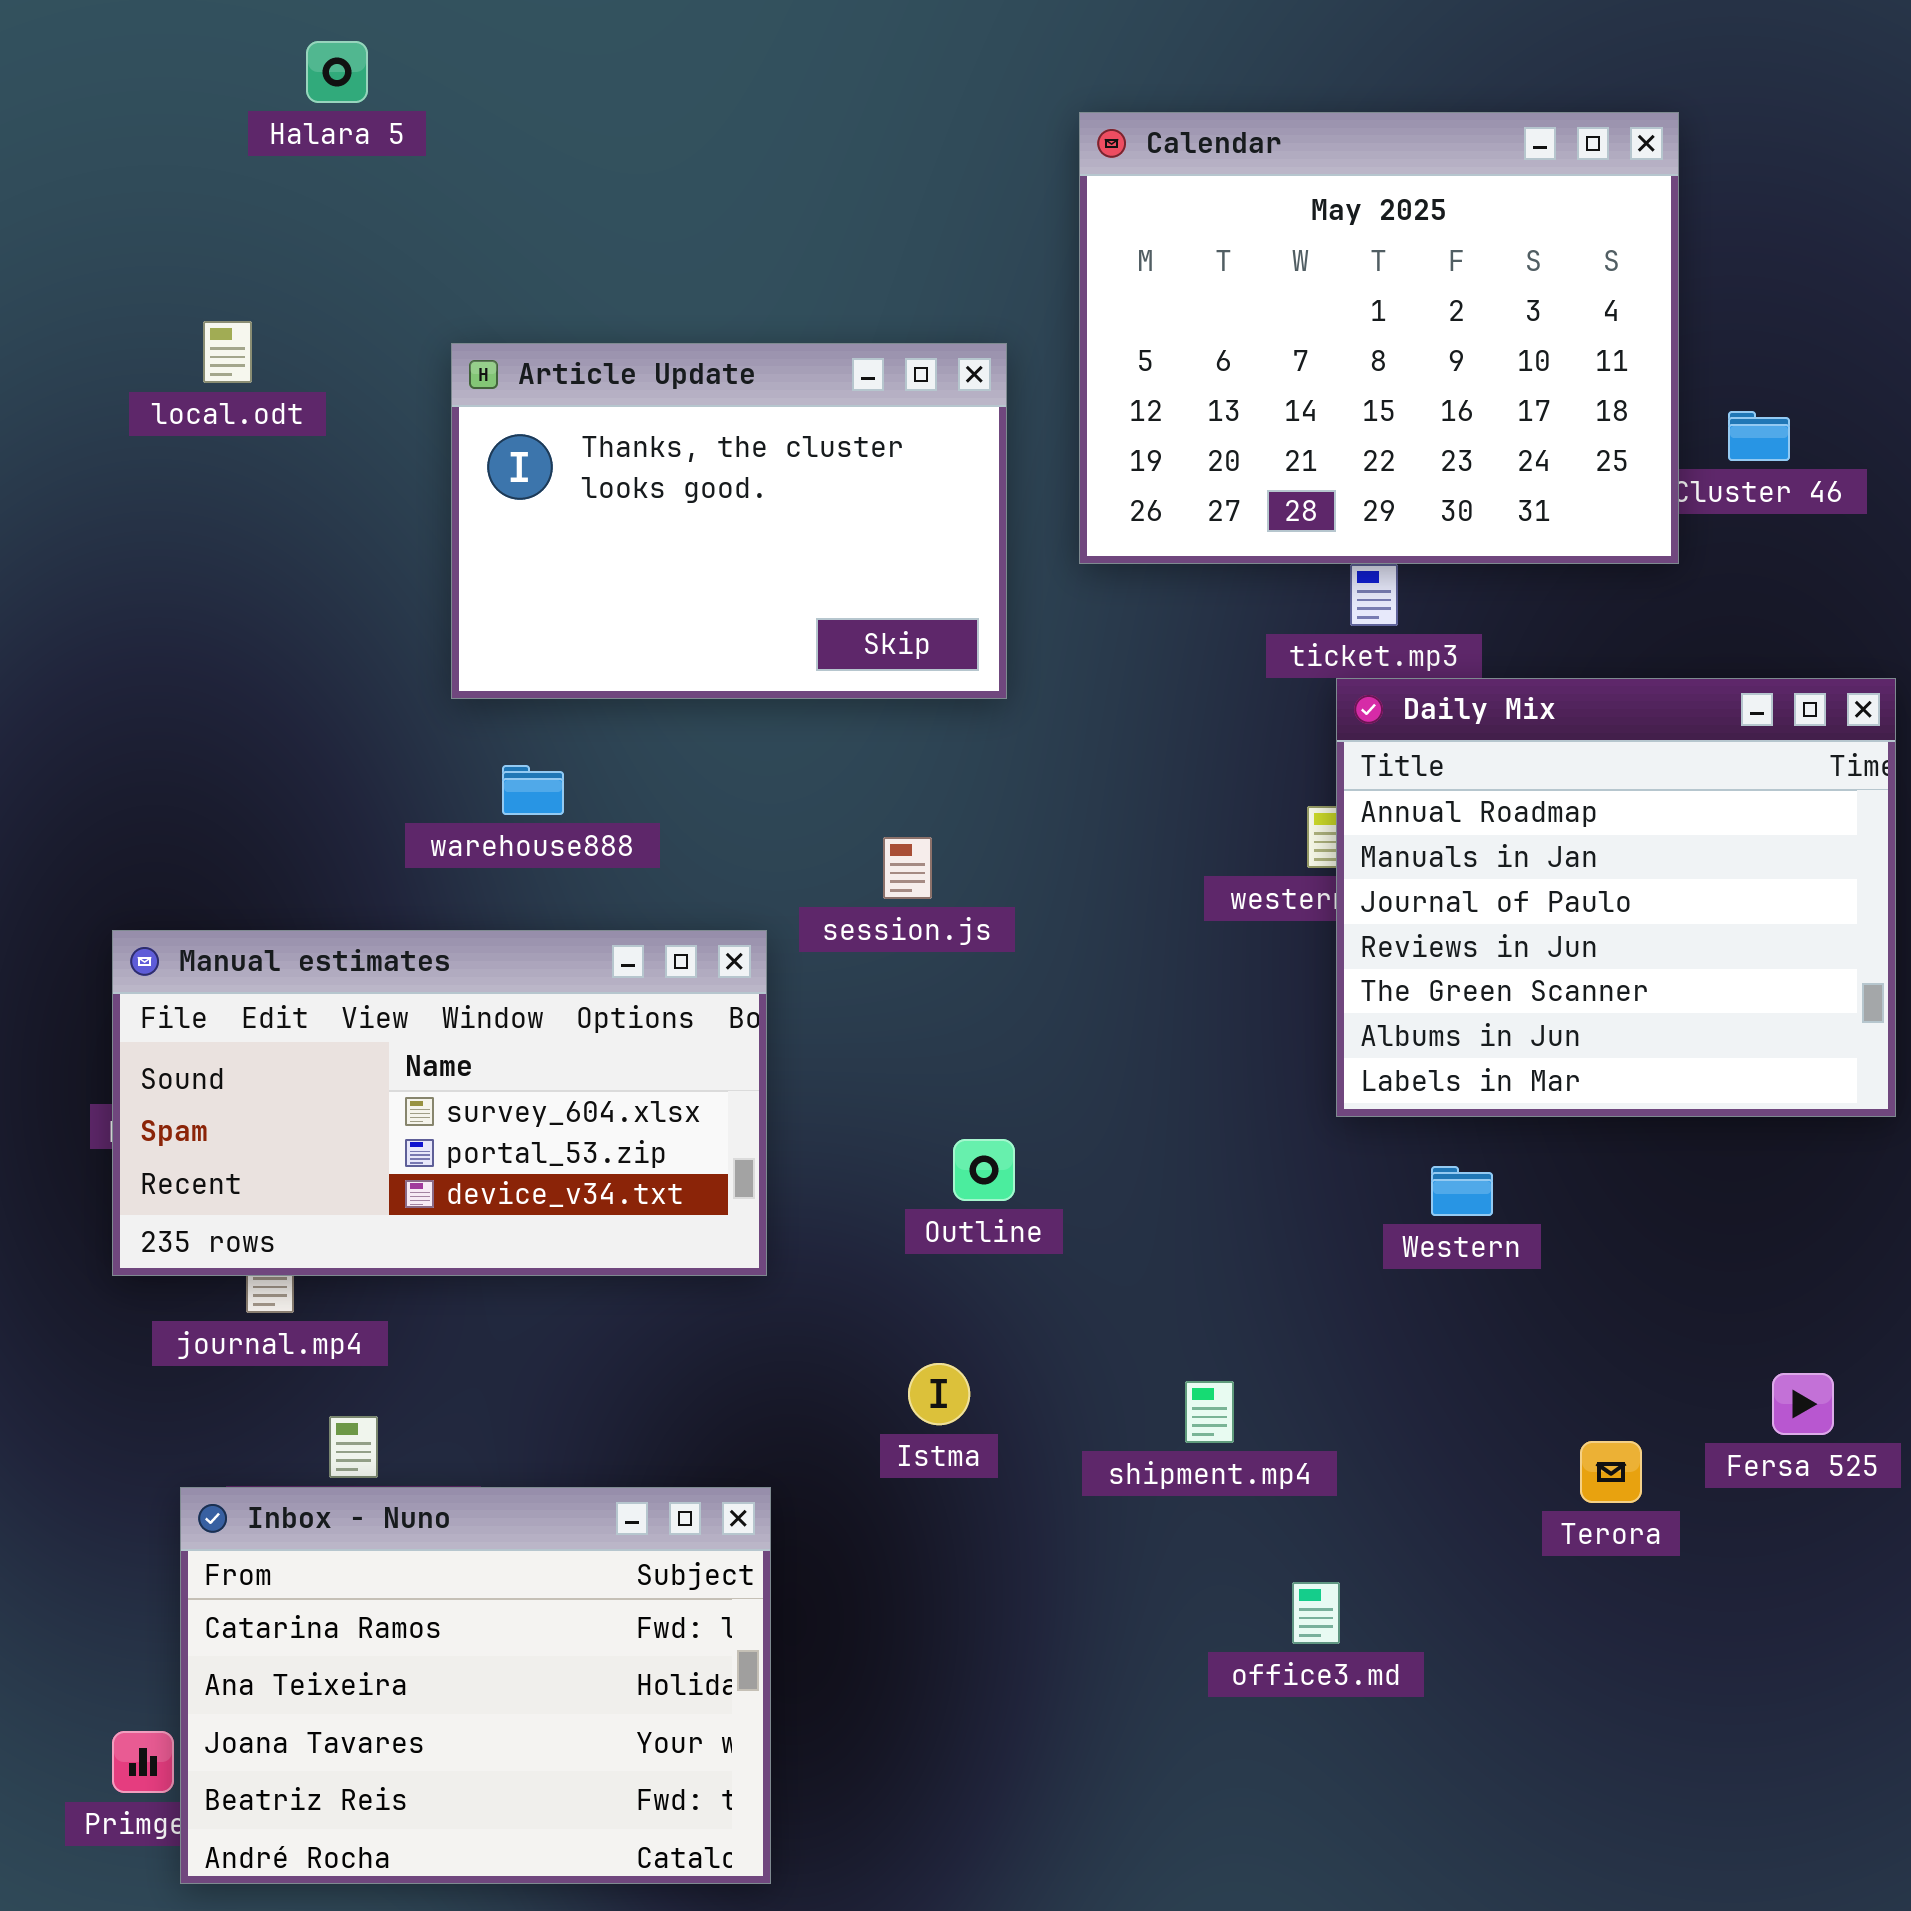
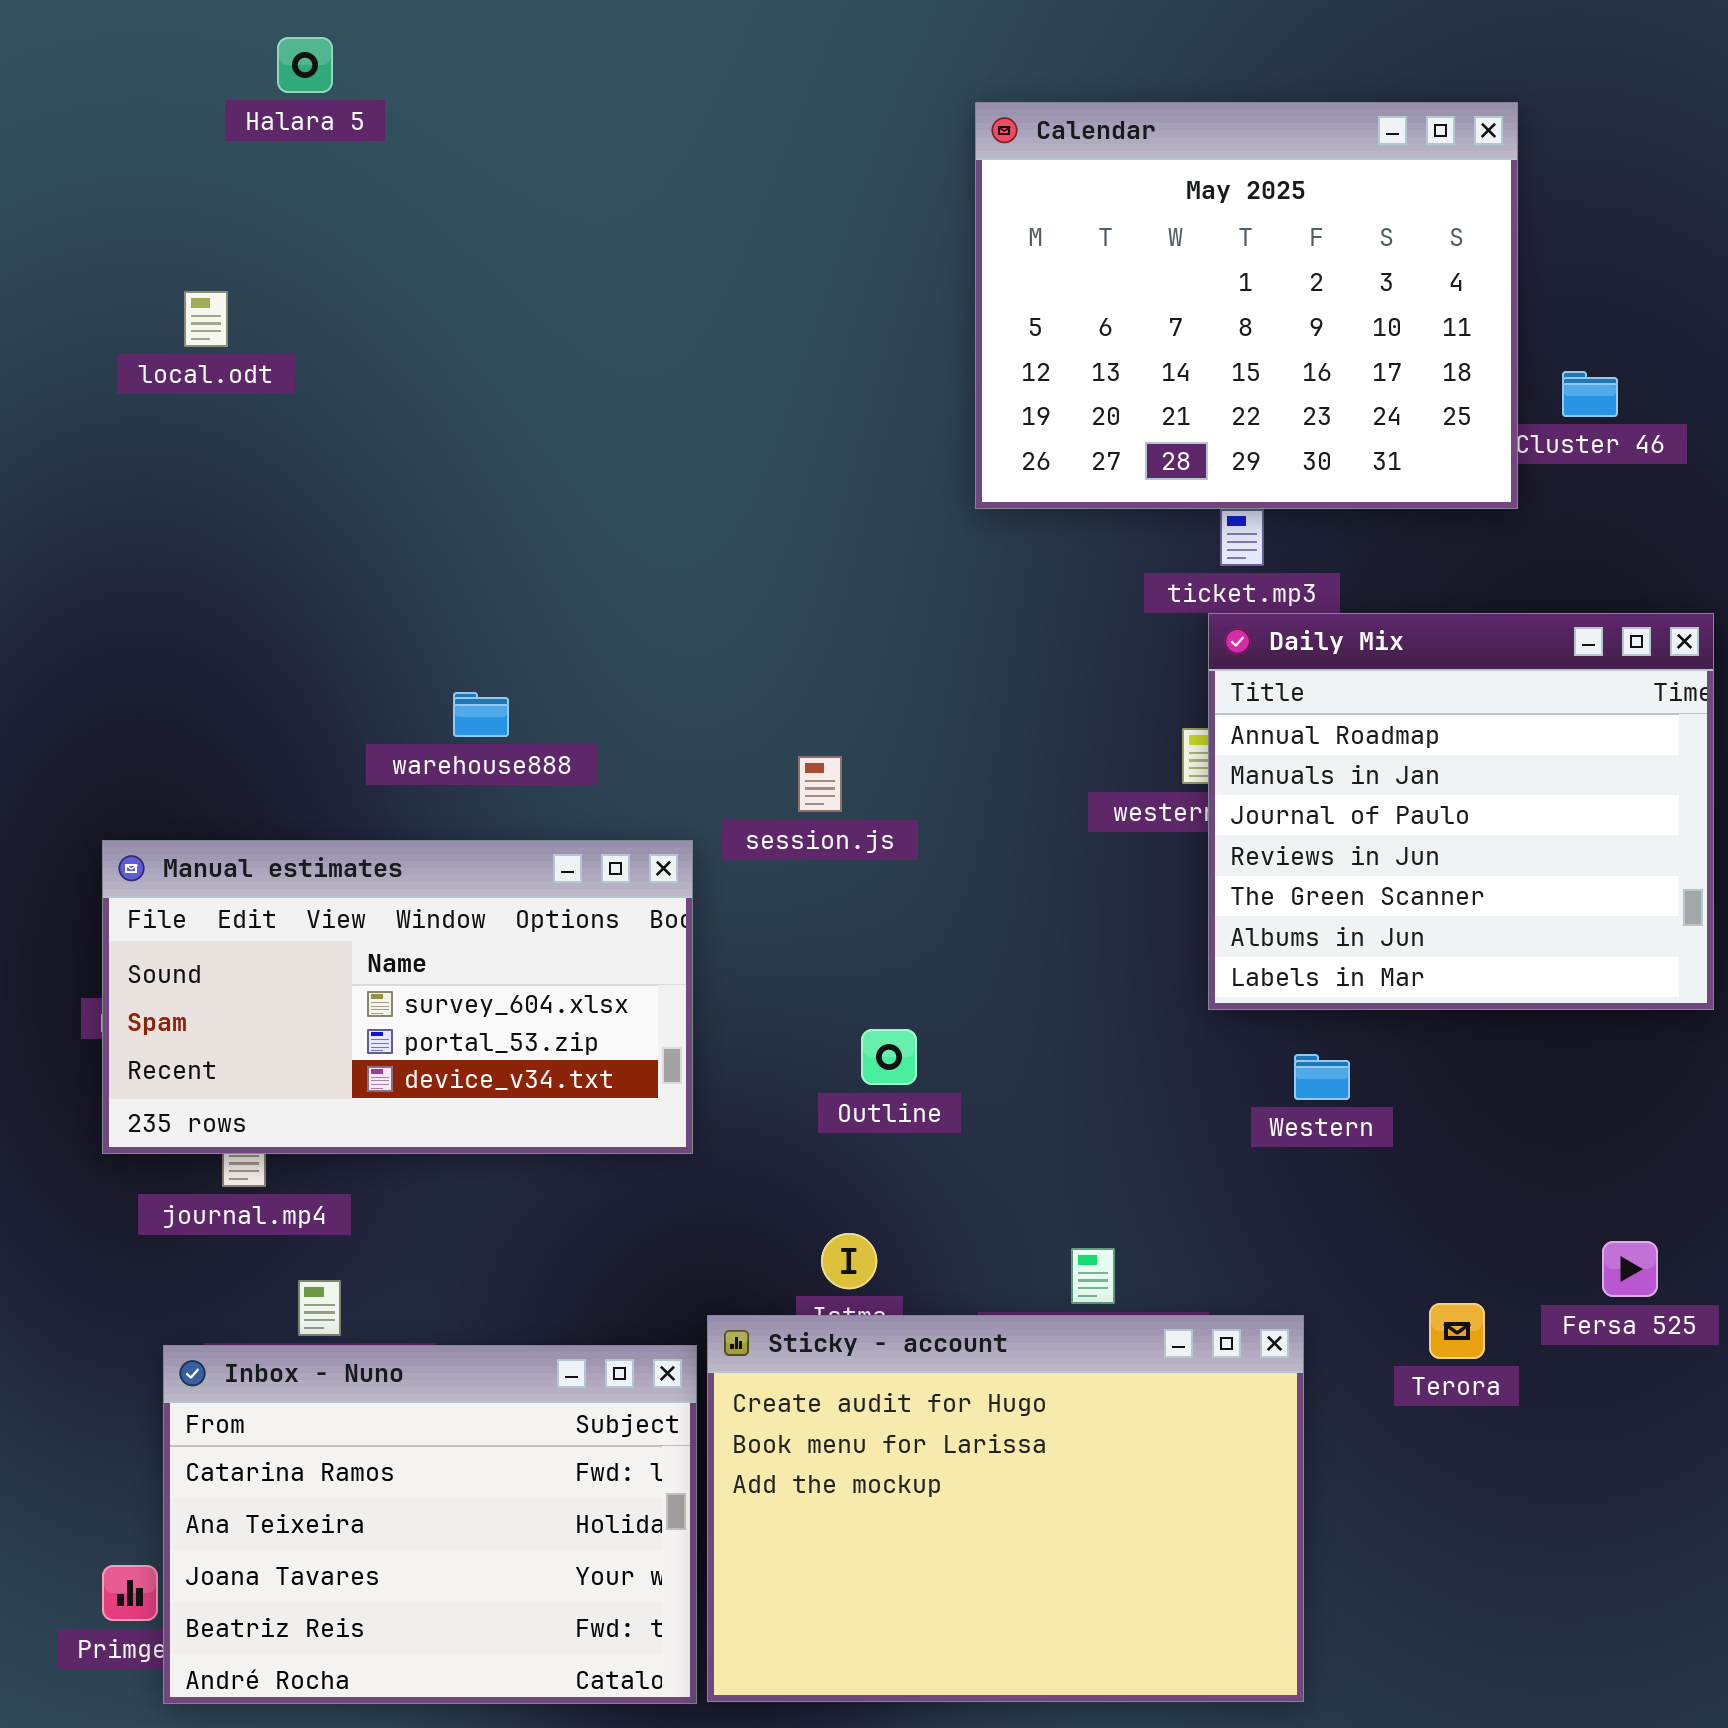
Article Update: [451,343,1007,699] -> none, closed
Sticky - account: none -> [707,1315,1304,1702], opened

